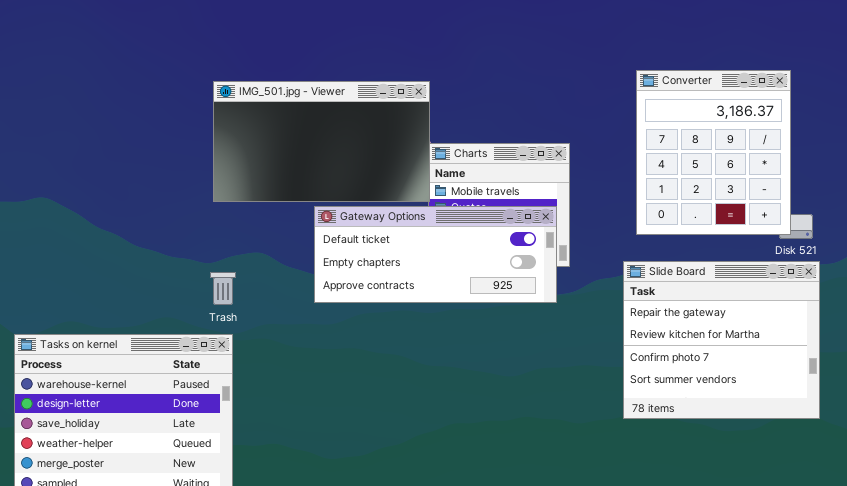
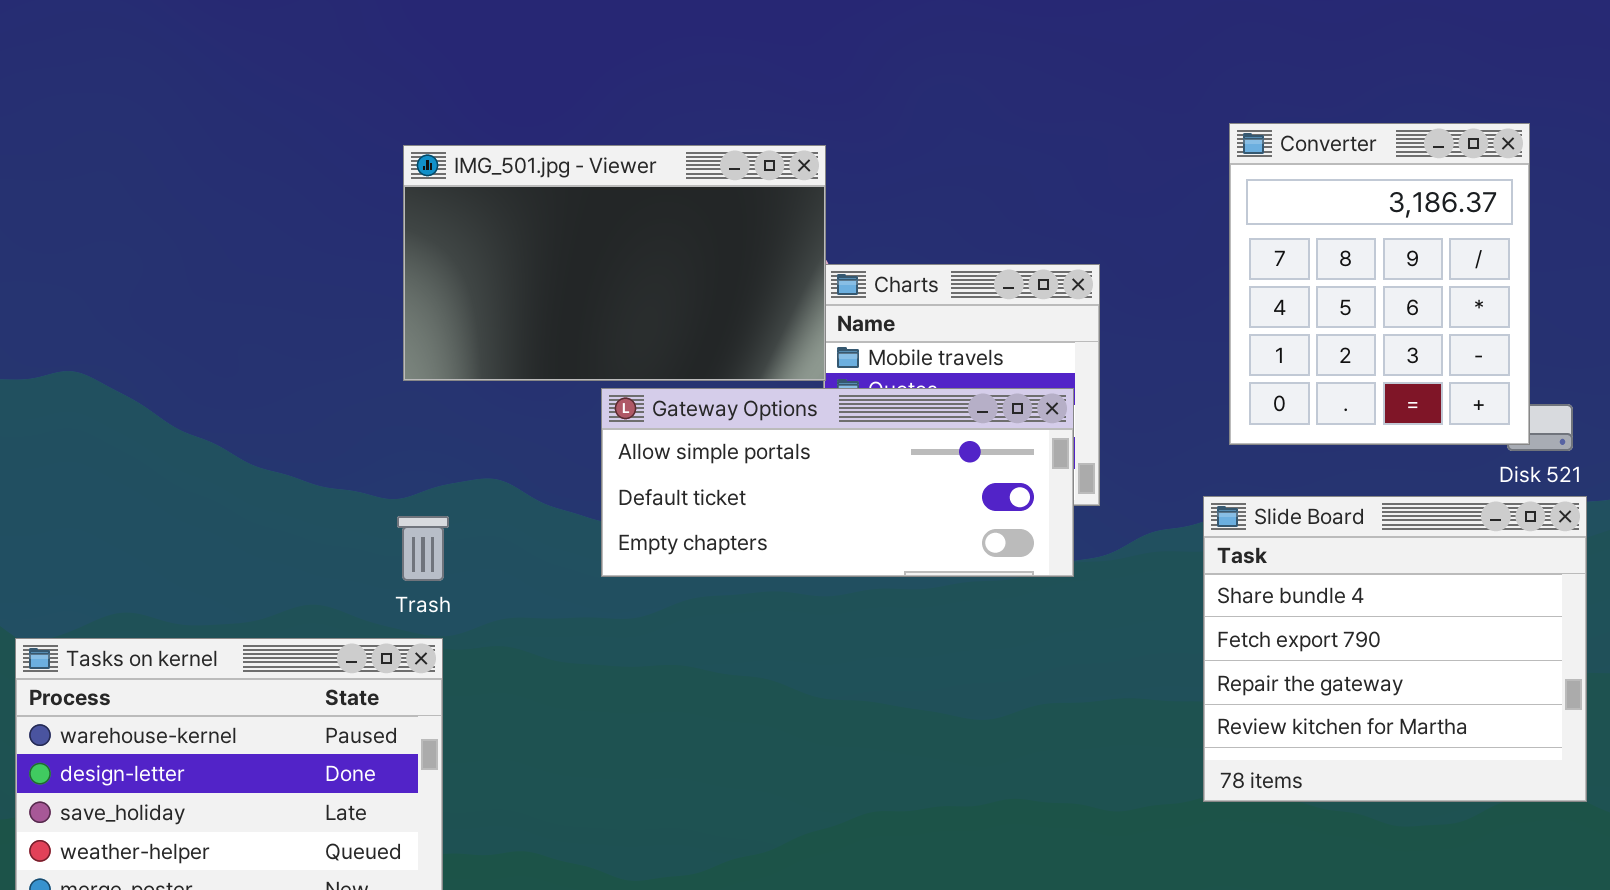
Gateway Options: [314,206,557,303] -> [601,388,1074,577], scrolled up 1 row
Slide Board: [623,261,820,419] -> [1203,496,1587,802], scrolled up 2 rows

